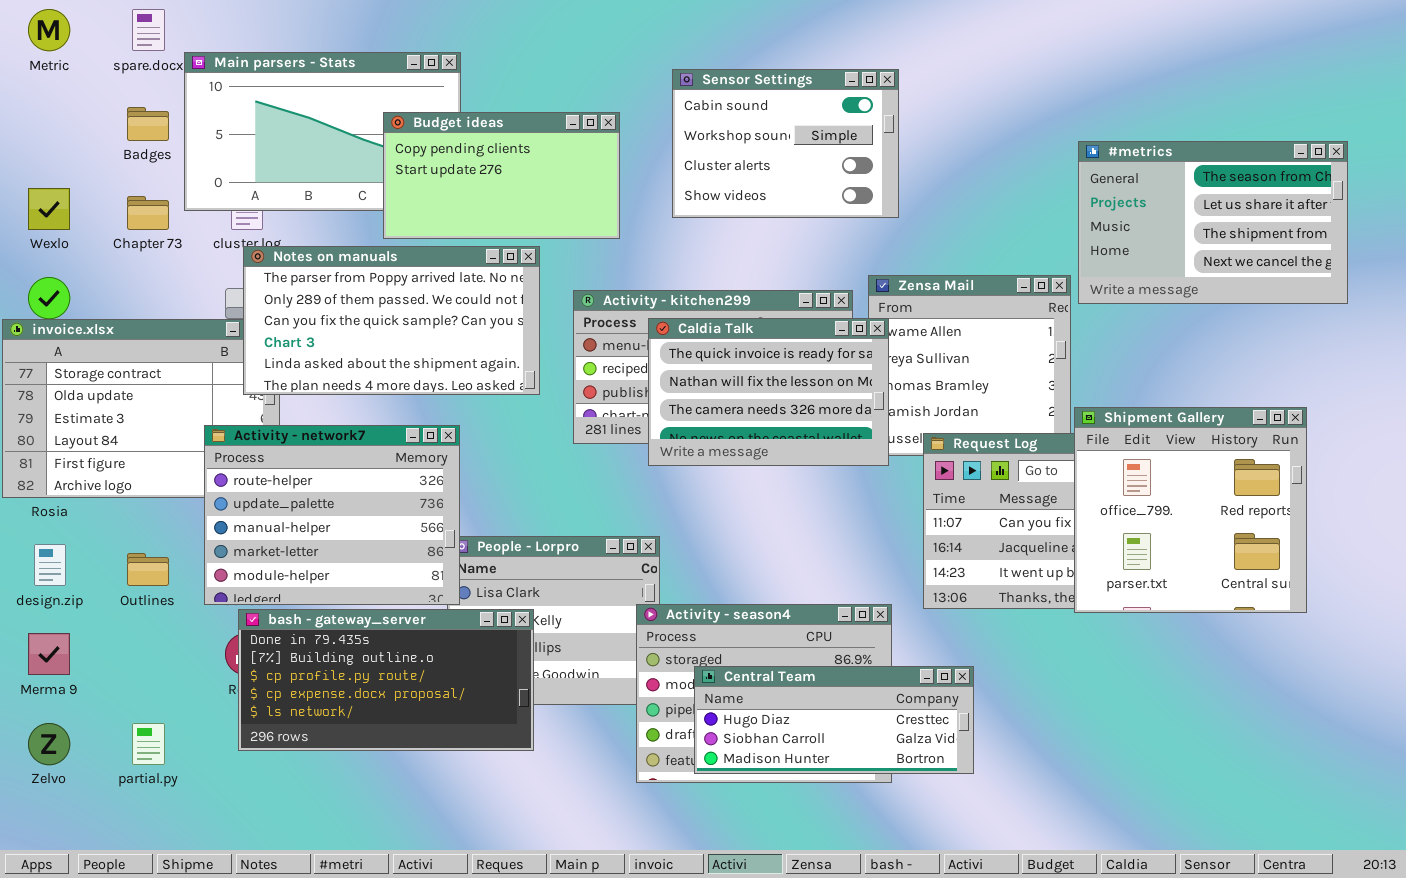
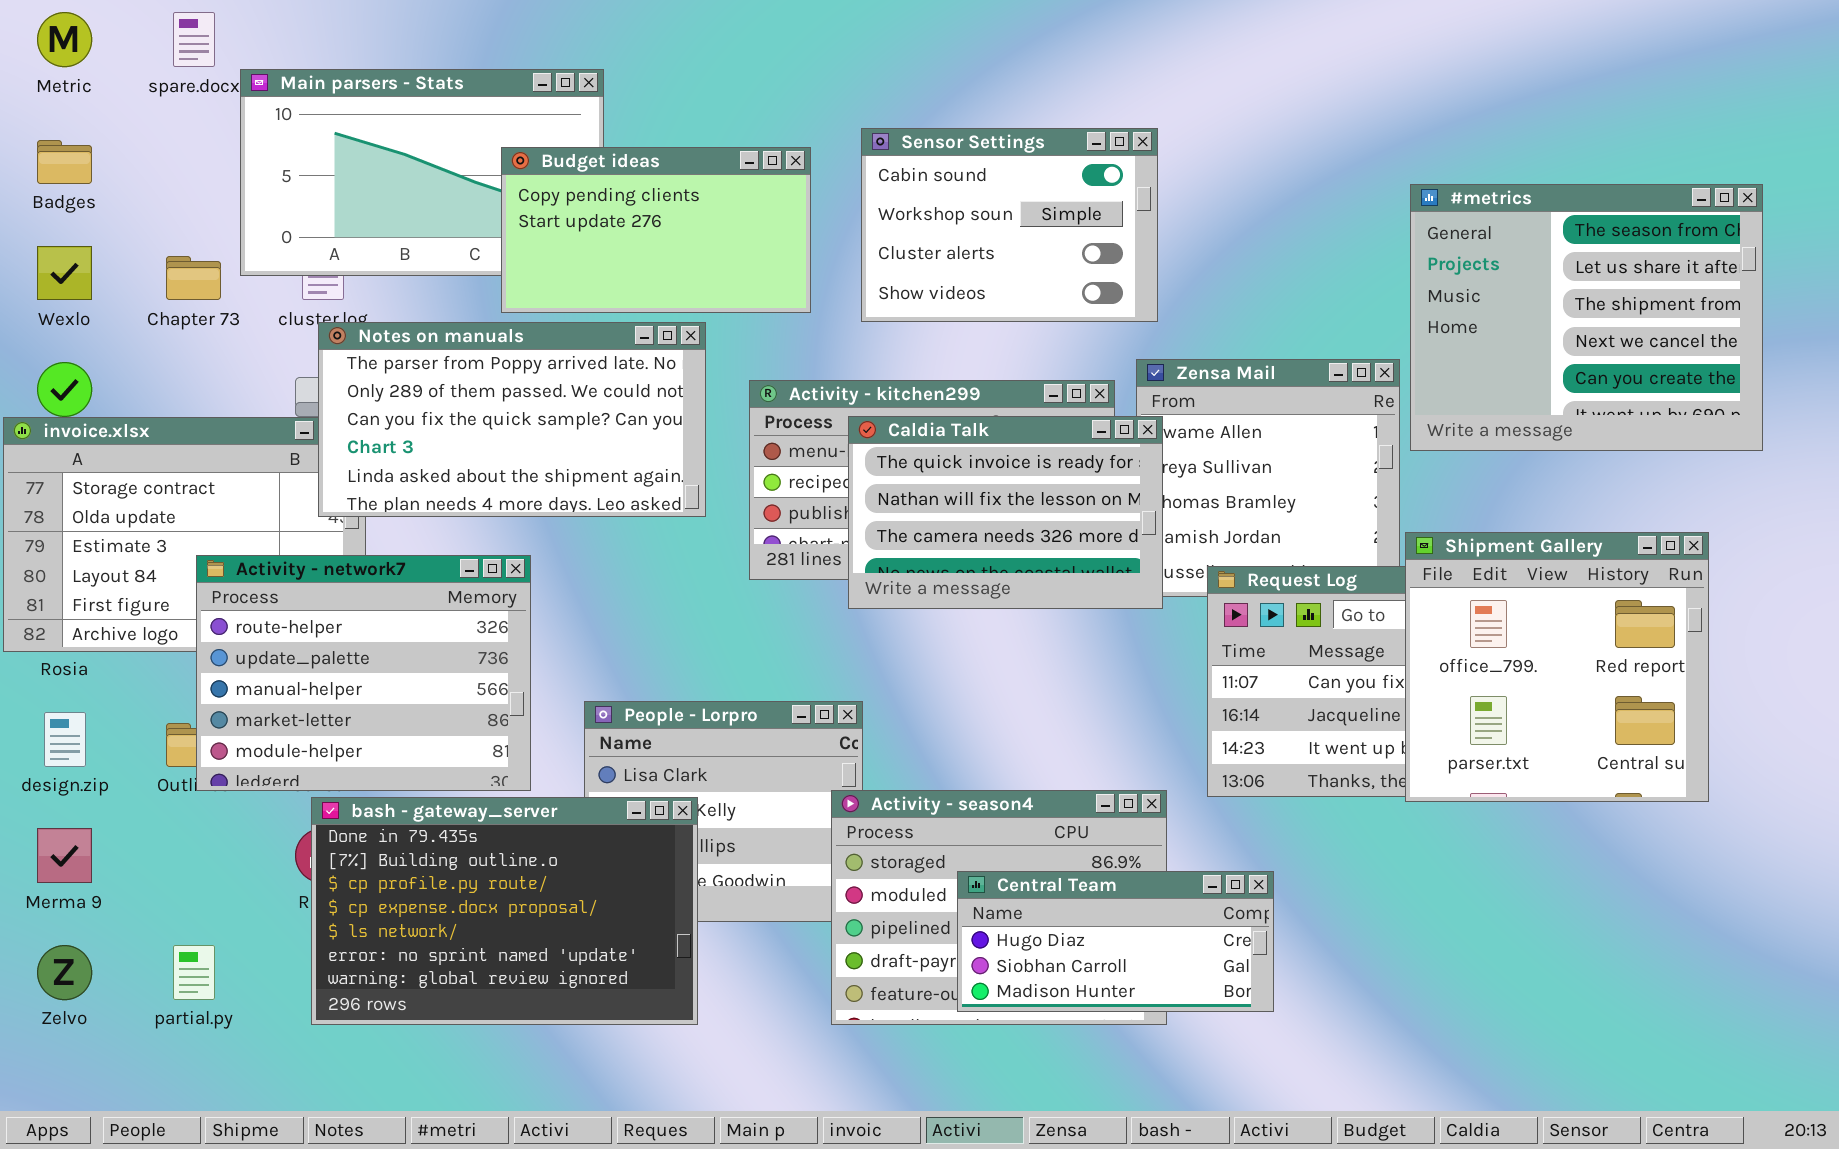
Sensor Settings: [672,69,899,218] -> [861,128,1158,322], moved
Badges: [127,107,169,141] -> [37,140,92,184], moved
#metrics: [1078,141,1348,304] -> [1410,184,1763,451], resized
Activity - network7: [204,425,460,605] -> [196,555,531,791], moved
bash - gateway_server: [238,609,534,751] -> [311,797,698,1025], resized
Central Team: [694,666,974,774] -> [957,871,1274,1012], resized

